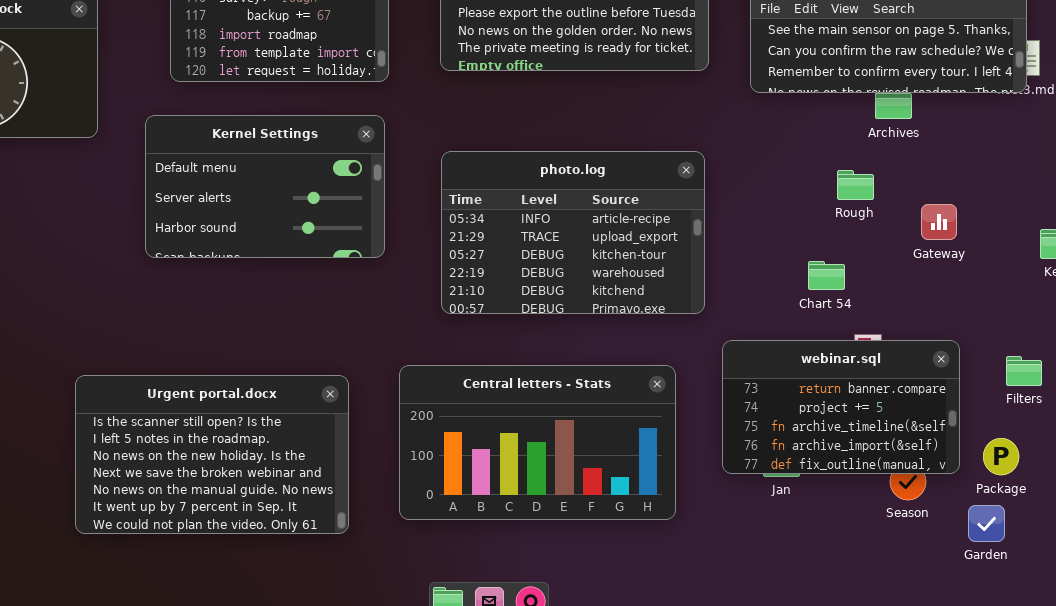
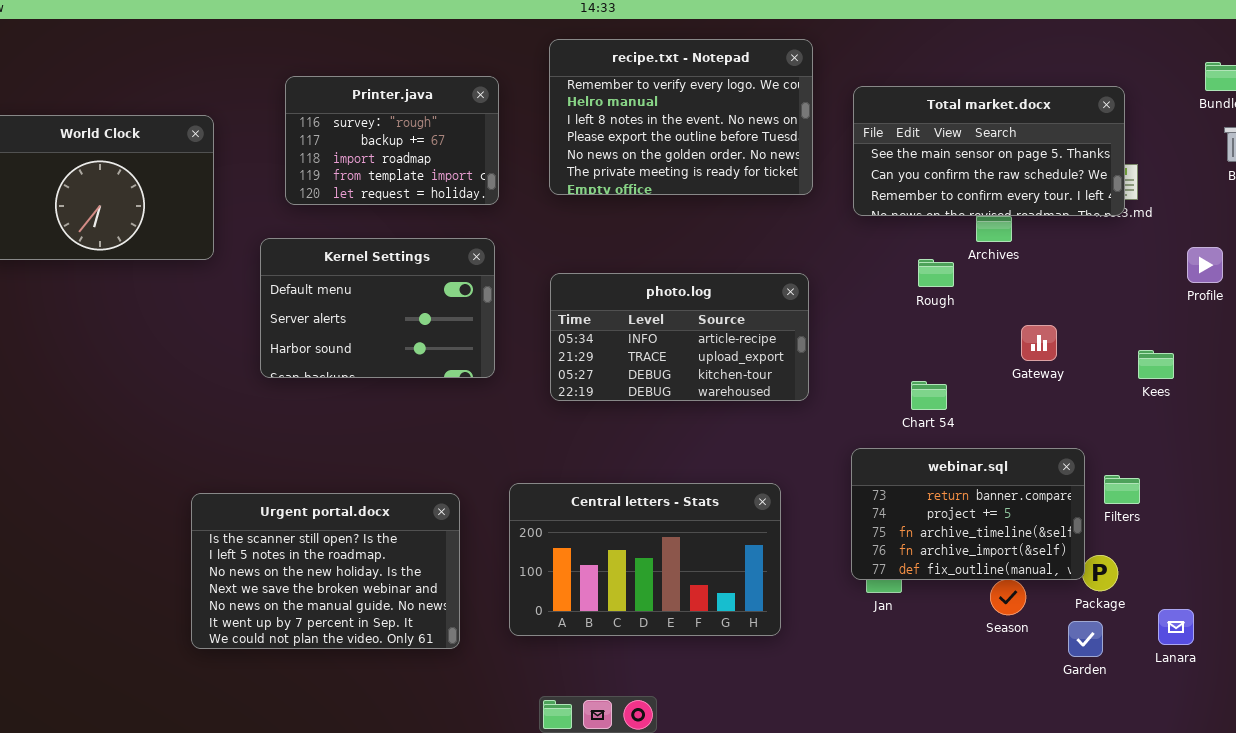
photo.log: [441,151,705,314] -> [550,273,809,401], resized
Rough: [837,170,874,200] -> [918,259,954,287], moved
webinar.sql: [722,340,960,474] -> [851,448,1085,580], moved

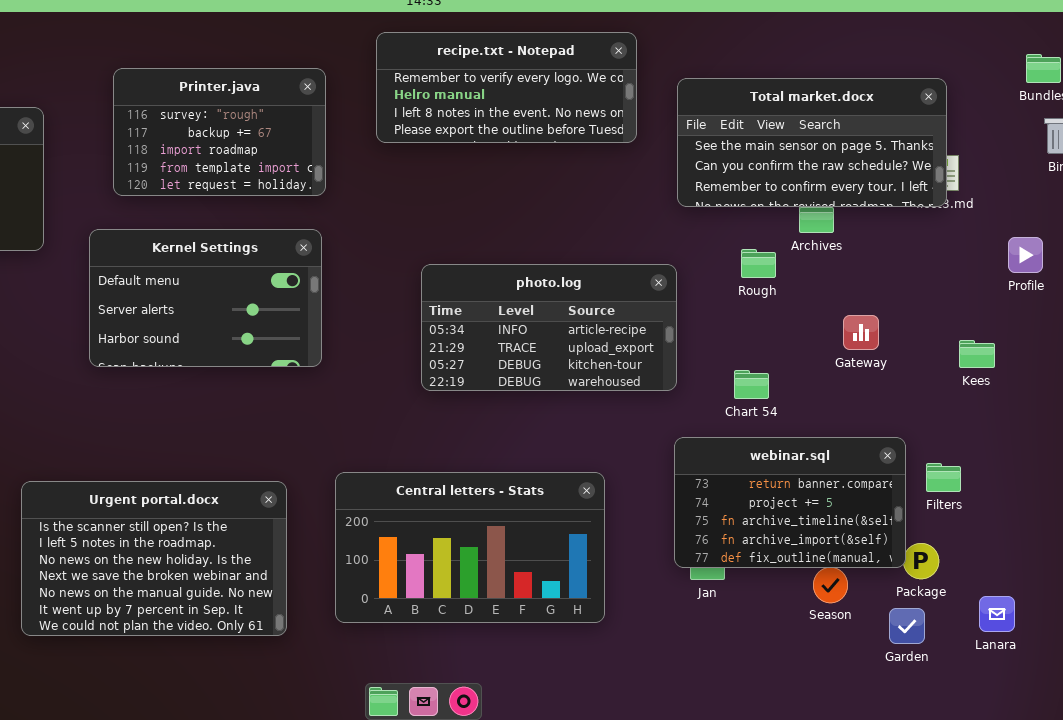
recipe.txt - Notepad: [549,39,813,195] -> [376,32,637,143], resized
photo.log: [550,273,809,401] -> [421,264,677,391], moved

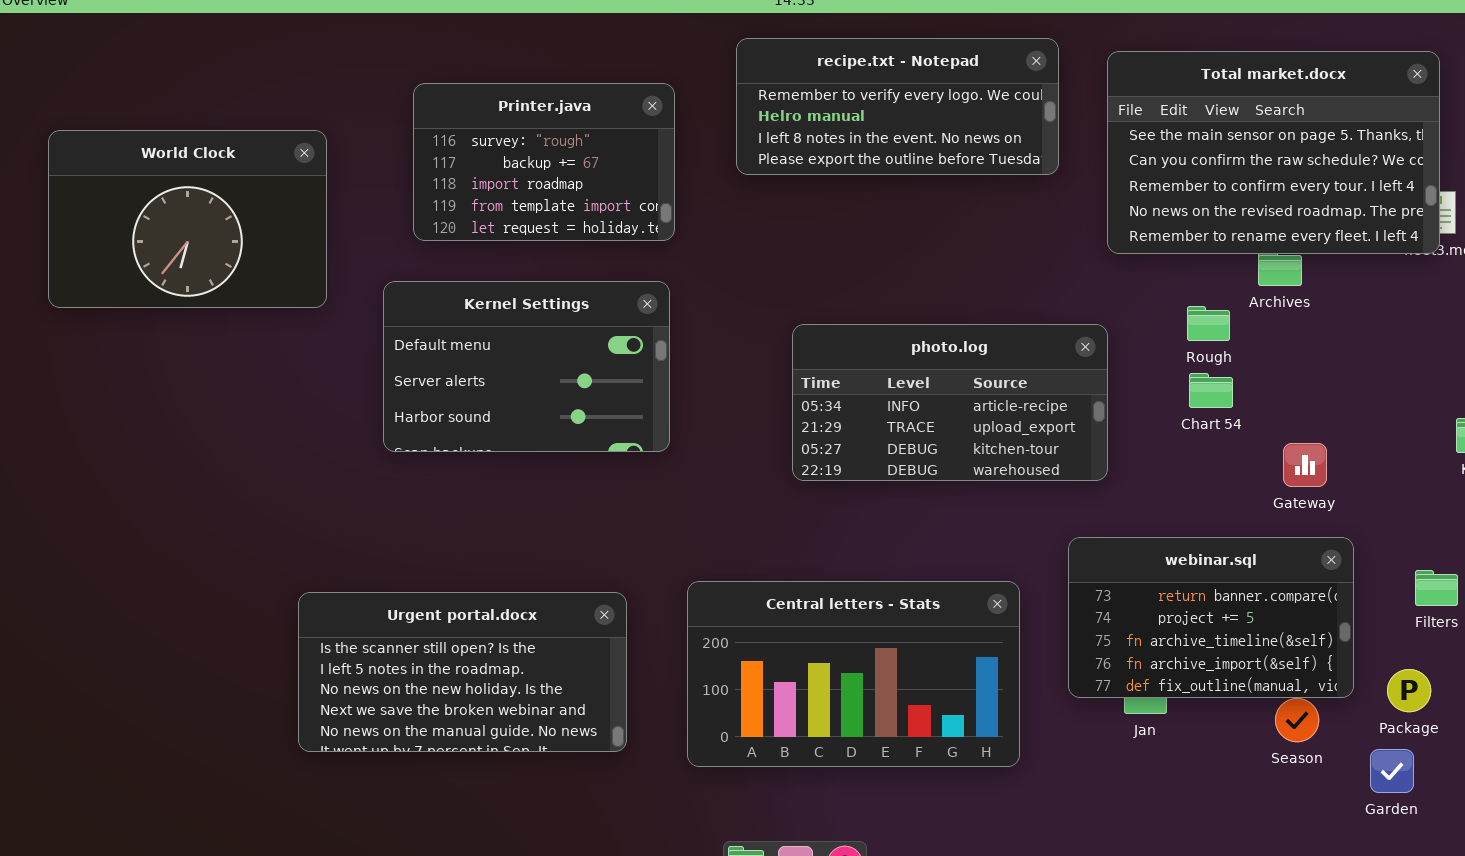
Total market.docx: [677,78,947,207] -> [1107,51,1440,254], resized
Gateway: [843,315,879,350] -> [1283,443,1327,487], moved
Chart 54: [734,370,769,399] -> [1189,373,1233,408], moved
webinar.sql: [674,437,906,568] -> [1068,537,1354,698], moved
Urgent portal.docx: [21,481,287,636] -> [298,592,627,752], resized

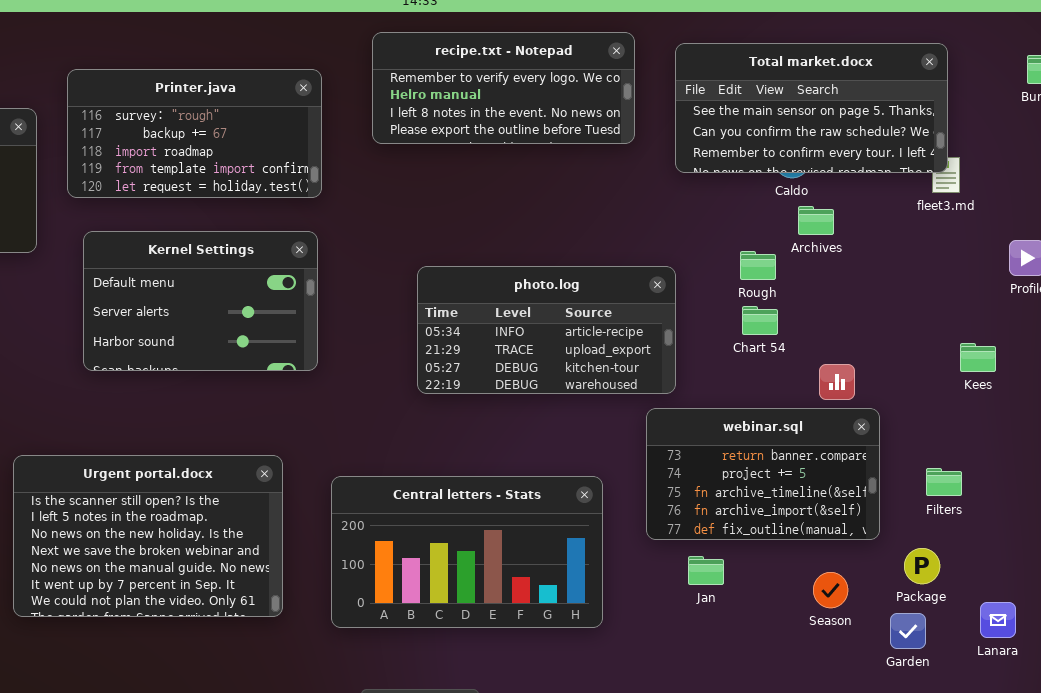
Total market.docx: [1107,51,1440,254] -> [675,43,948,173], resized
Printer.java: [413,83,675,241] -> [67,69,322,198], resized
webinar.sql: [1068,537,1354,698] -> [646,408,880,540], moved
Urgent portal.docx: [298,592,627,752] -> [13,455,283,617], resized

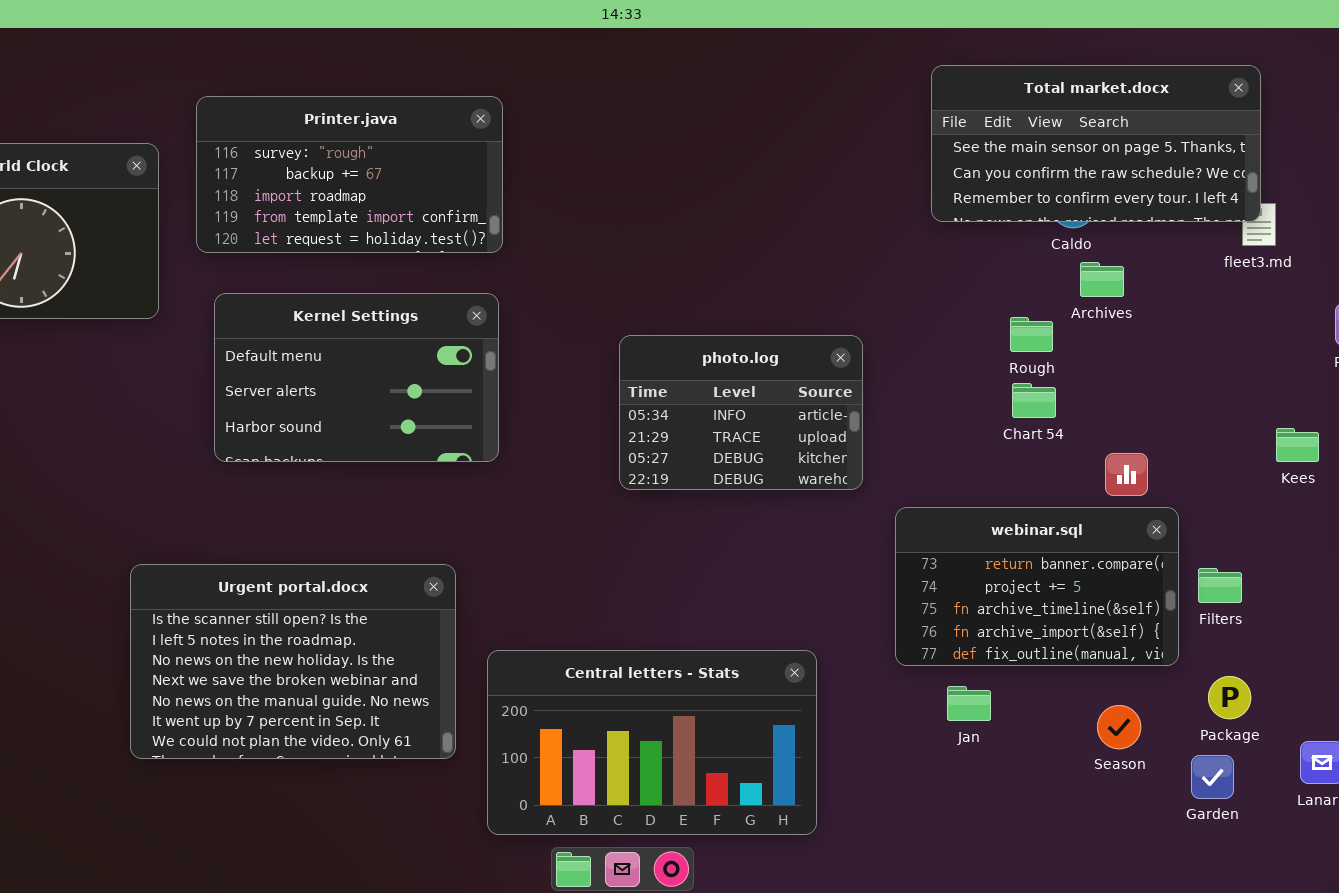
recipe.txt - Notepad: [372,32,635,144] -> none, closed
photo.log: [417,266,676,394] -> [619,335,863,490], resized
Filters: [926,468,962,496] -> [1198,568,1242,603], moved
Central letters - Stats: [331,476,603,628] -> [487,650,817,835], moved

